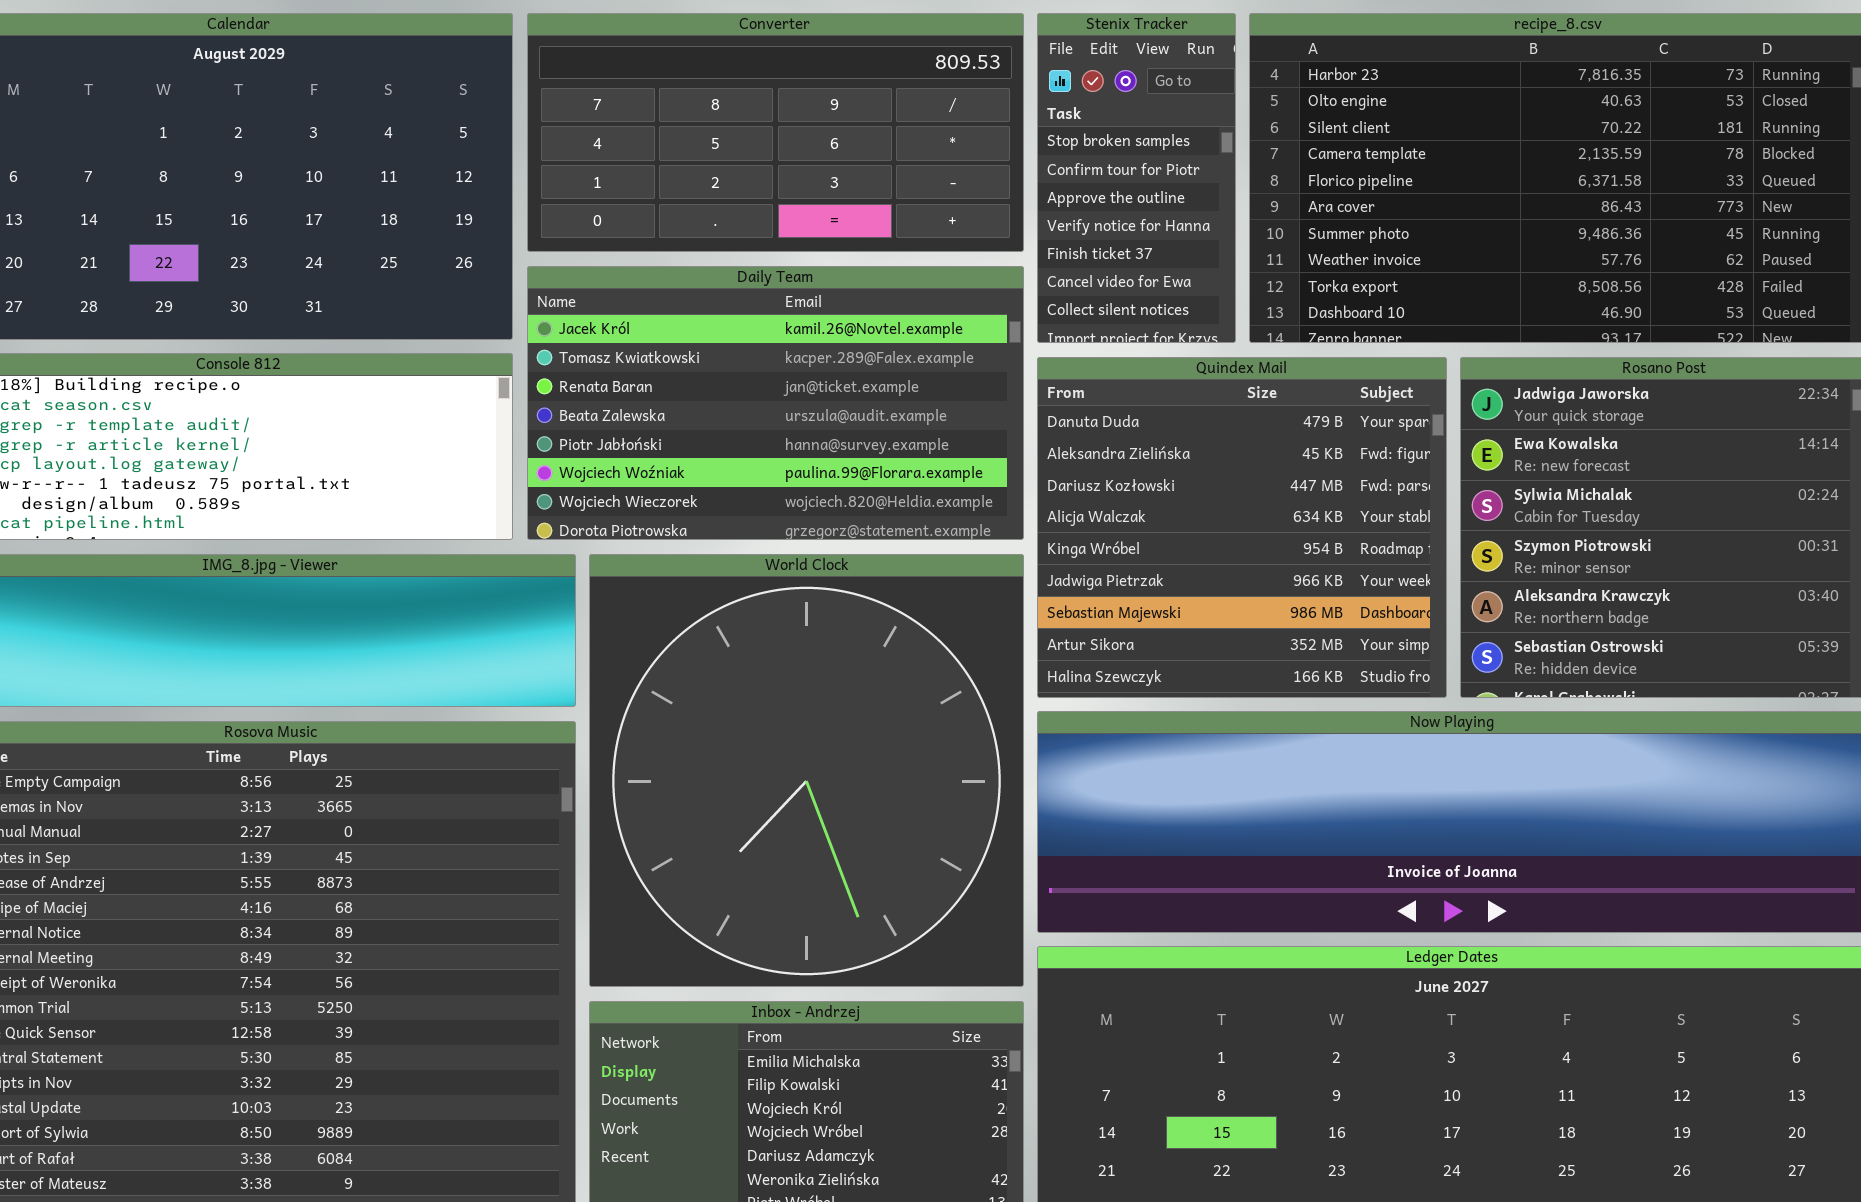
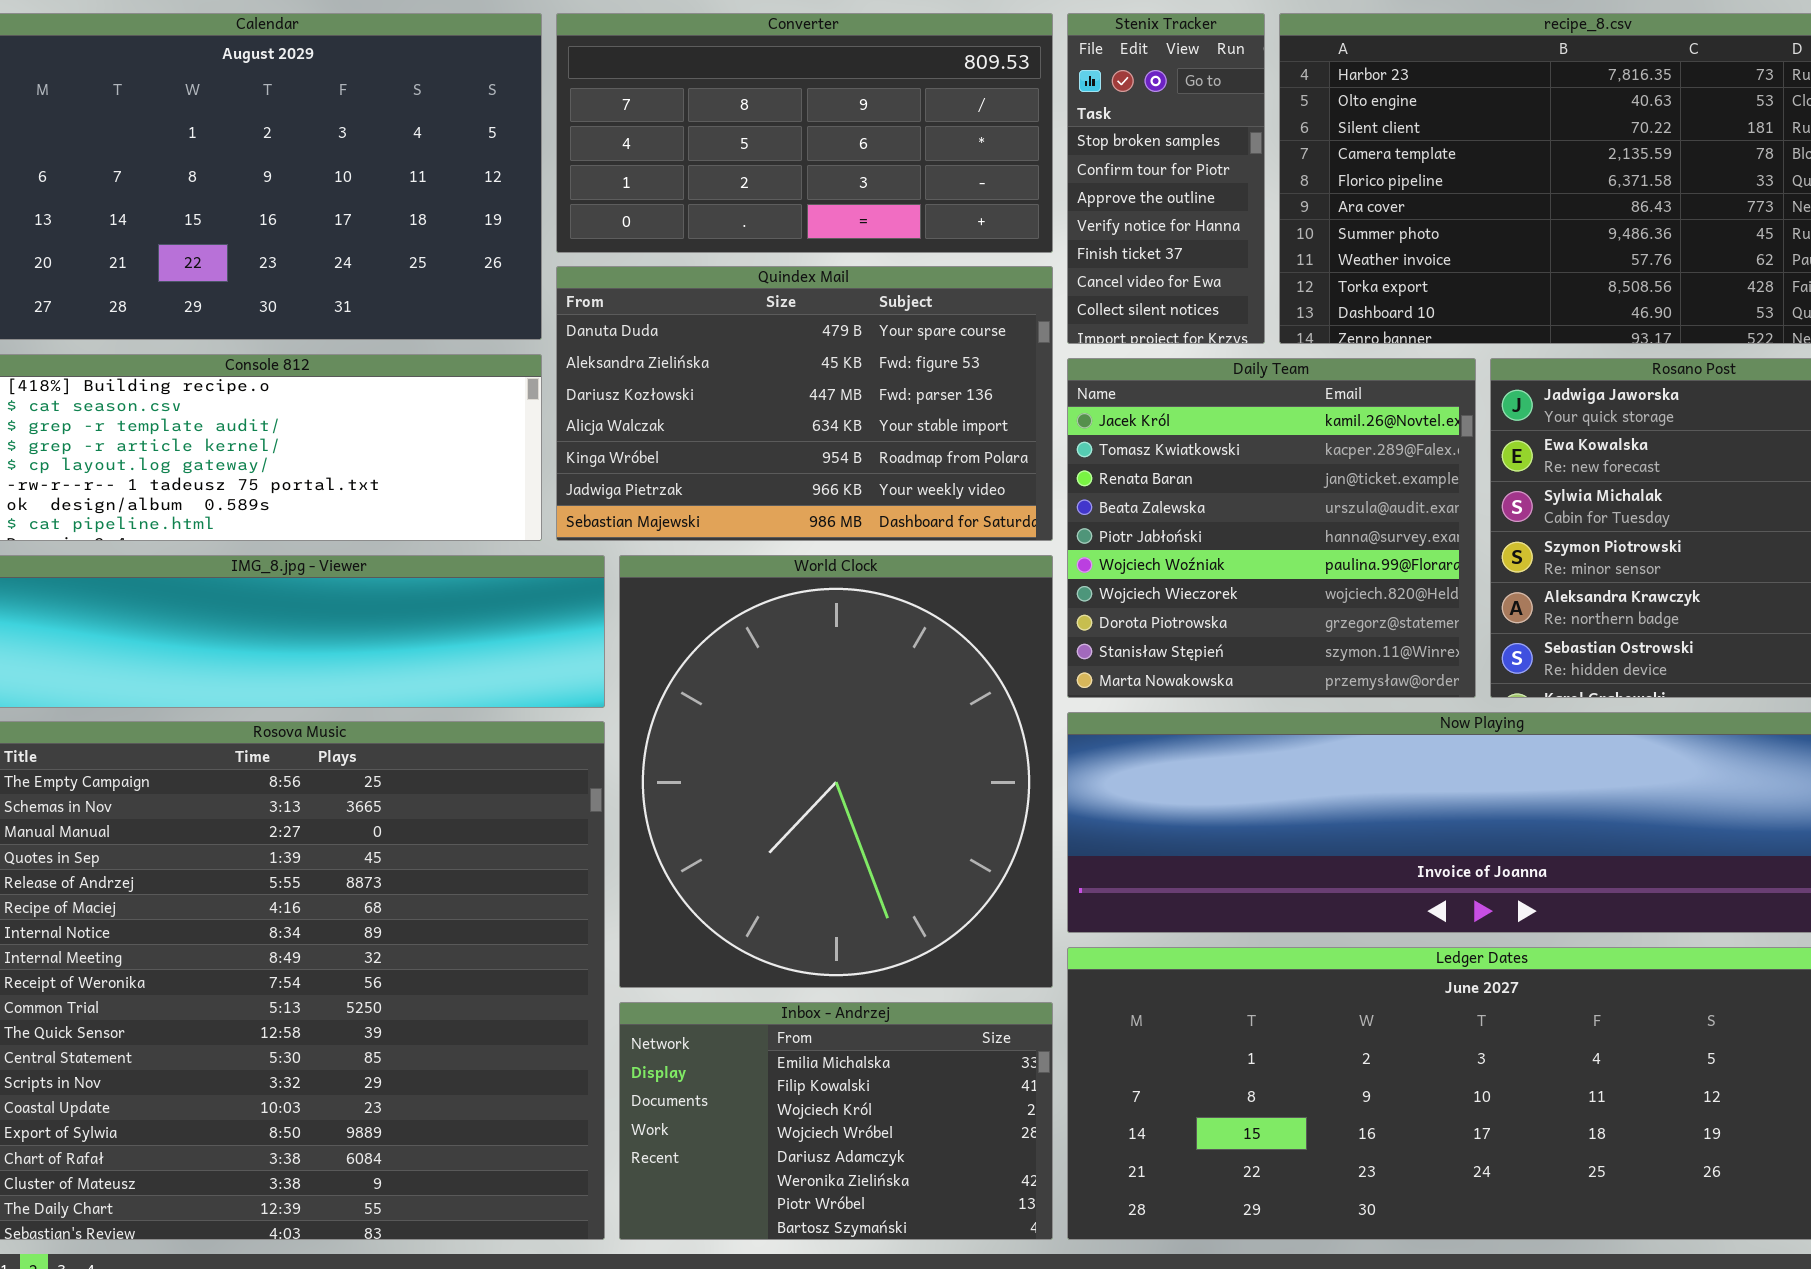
Daily Team: [527,266,1024,540] -> [1067,358,1476,698], moved, resized
Quindex Mail: [1037,357,1447,698] -> [556,266,1053,541], moved, resized

